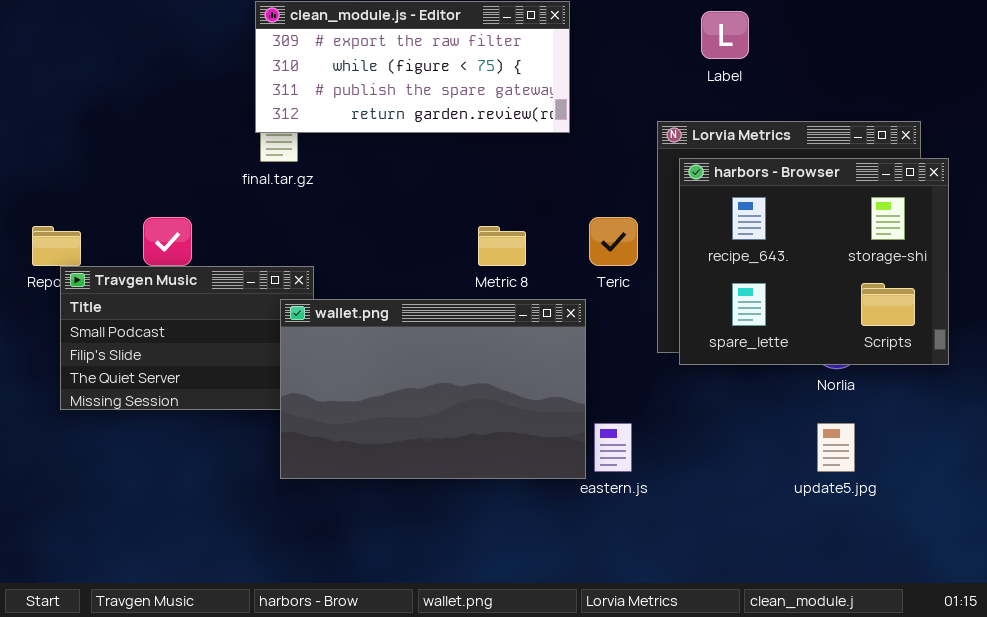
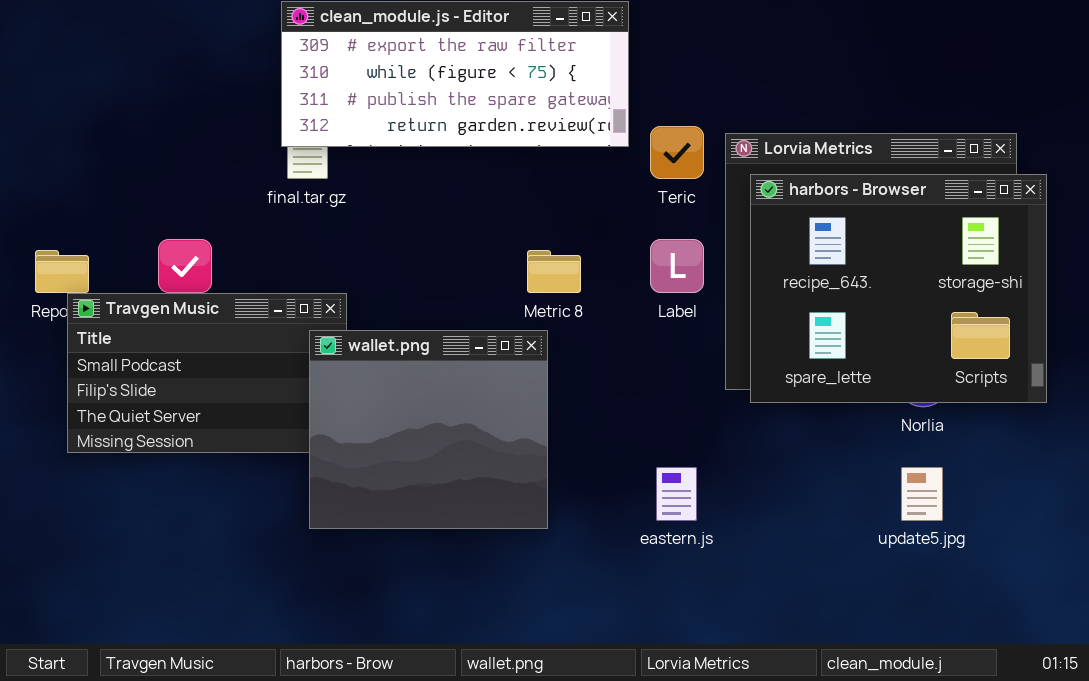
Label: [701,11,749,59] -> [650,239,704,293], moved
Teric: [589,217,638,266] -> [650,126,704,179], moved
wallet.png: [280,299,586,479] -> [309,330,548,529], resized

